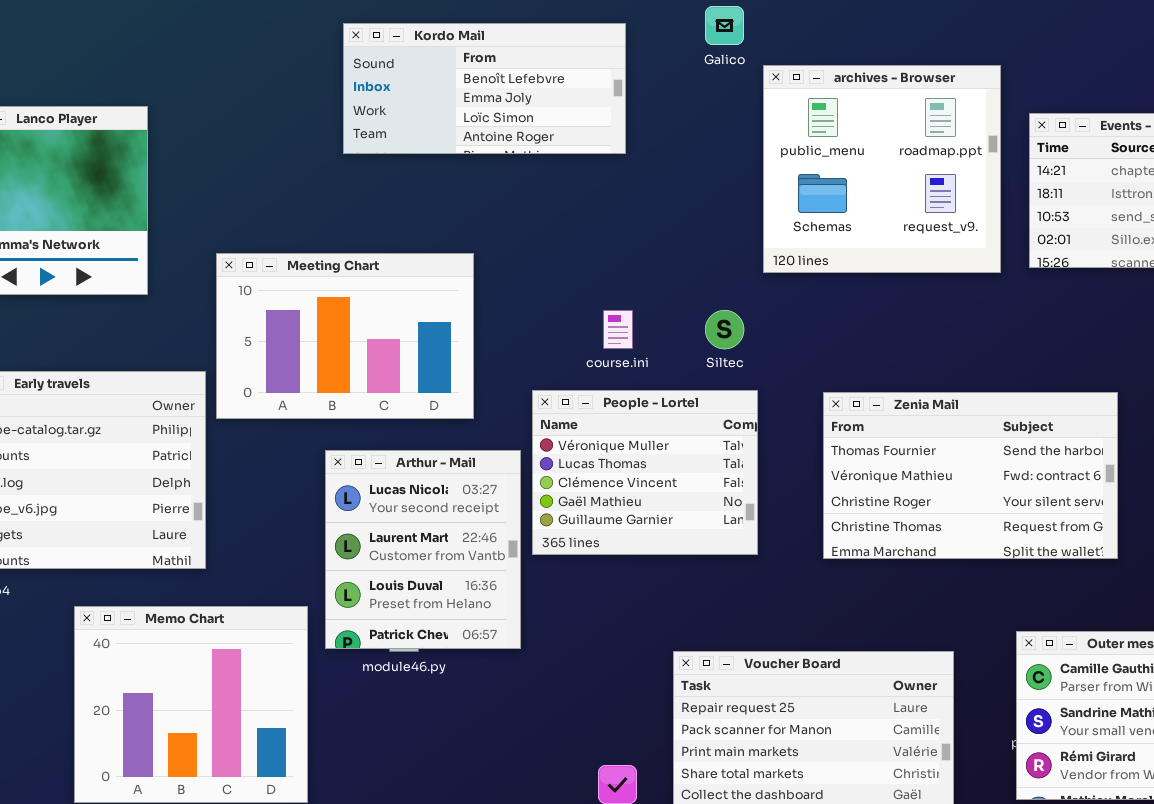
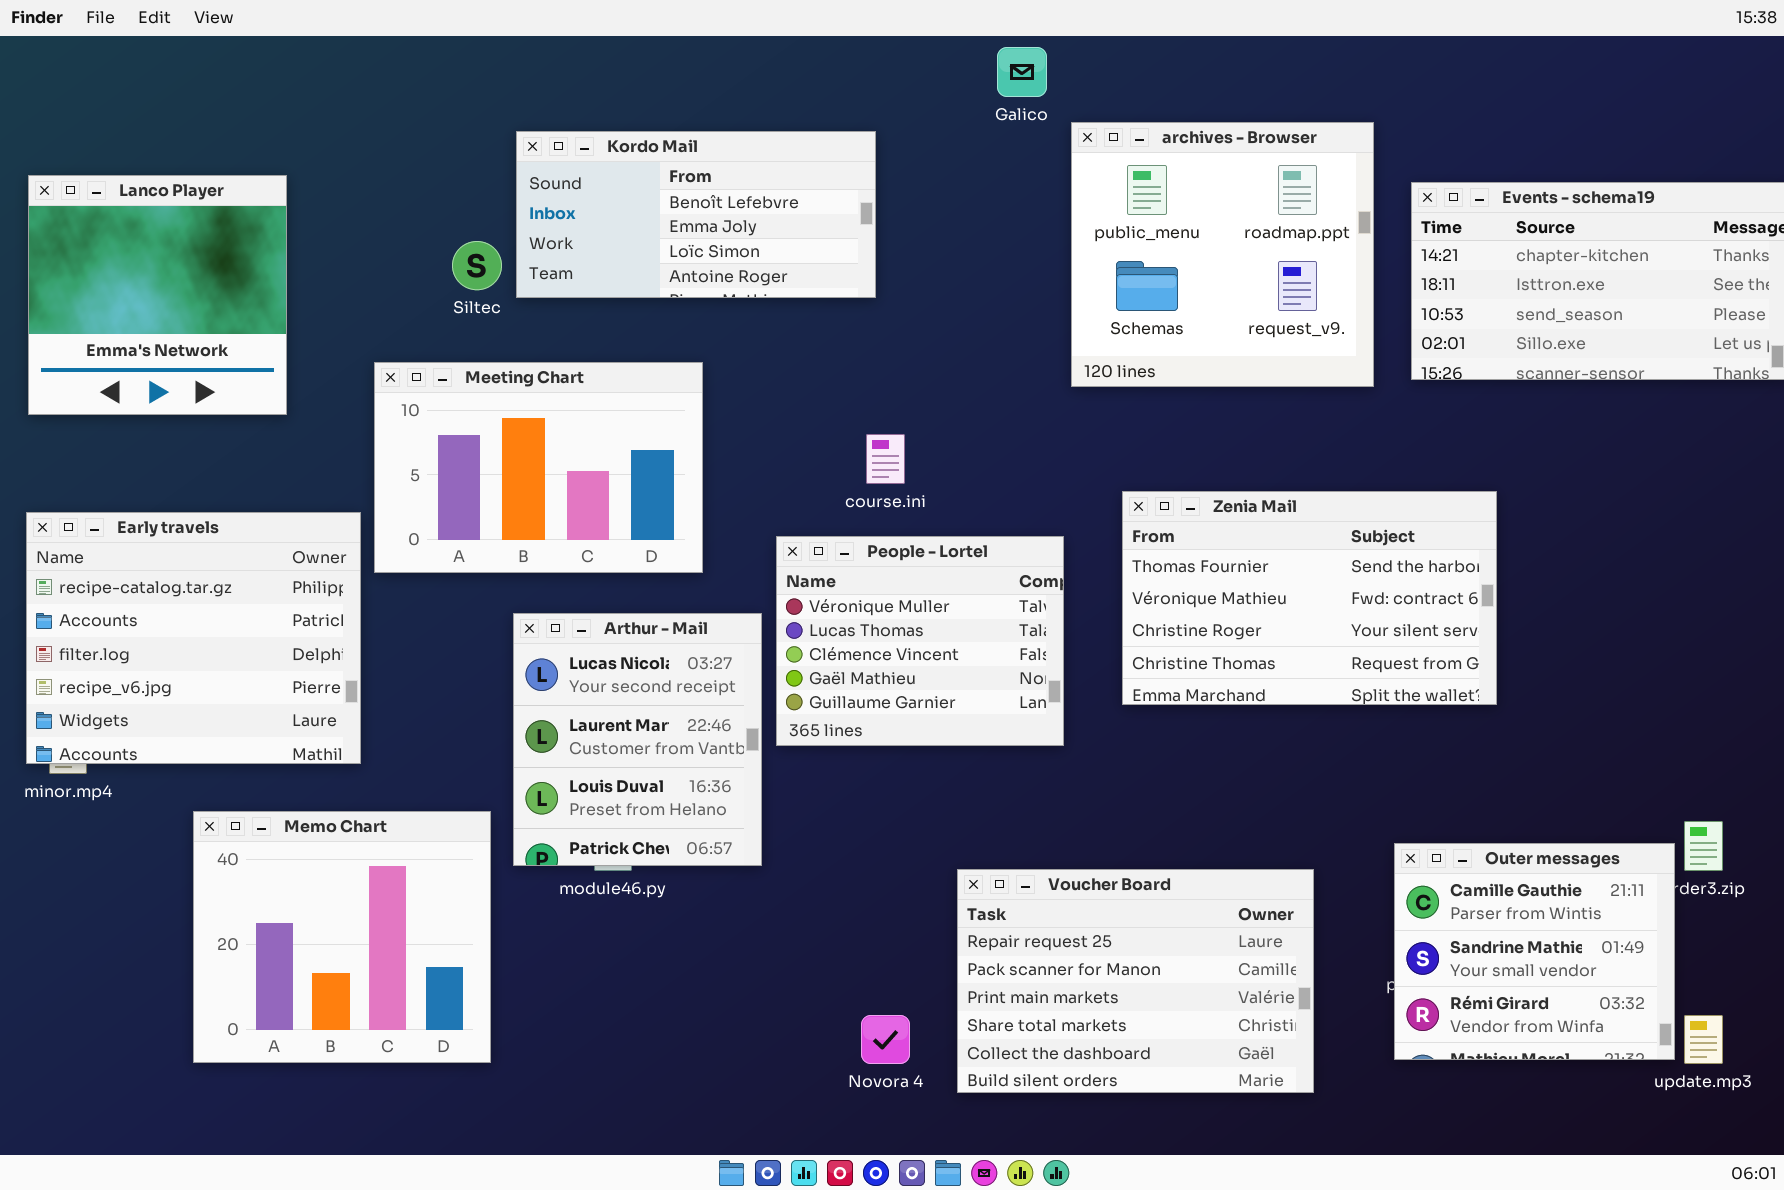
Kordo Mail: [343,23,626,154] -> [516,131,876,298], moved
Siltec: [705,310,744,349] -> [452,241,502,290], moved
Zenia Mail: [823,392,1118,559] -> [1122,491,1497,705], moved

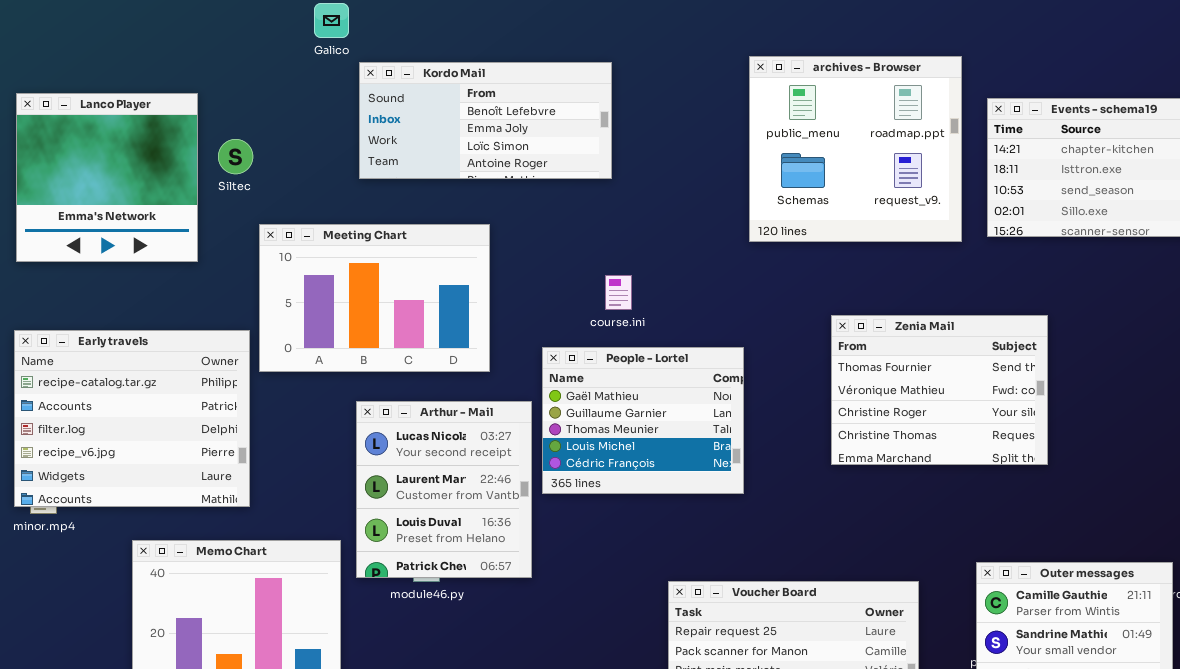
Galico: [997,47,1047,97] -> [314,3,349,38], moved
Siltec: [452,241,502,290] -> [218,139,253,174], moved
Zenia Mail: [1122,491,1497,705] -> [831,315,1048,465], resized
People - Lortel: [776,536,1064,746] -> [542,347,744,494], scrolled down 3 rows

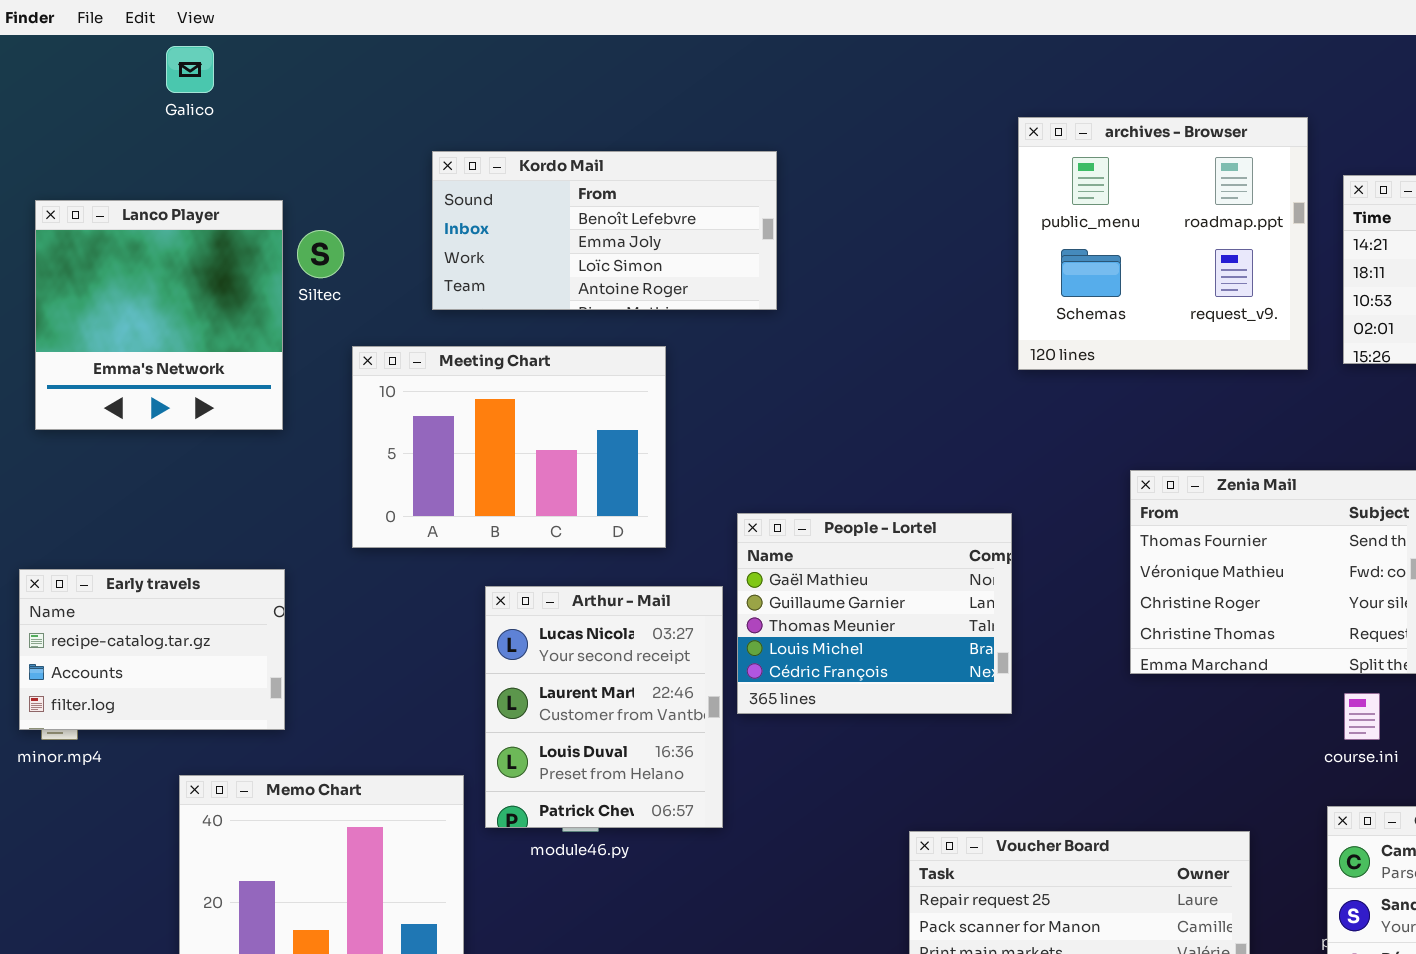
Galico: [314,3,349,38] -> [166,46,214,93], moved
Kordo Mail: [359,62,612,179] -> [432,151,777,310], moved
Lanco Player: [16,93,198,262] -> [35,200,283,430], moved
course.ini: [605,275,632,310] -> [1344,693,1380,740], moved
Early travels: [14,330,250,507] -> [19,569,285,730], resized

